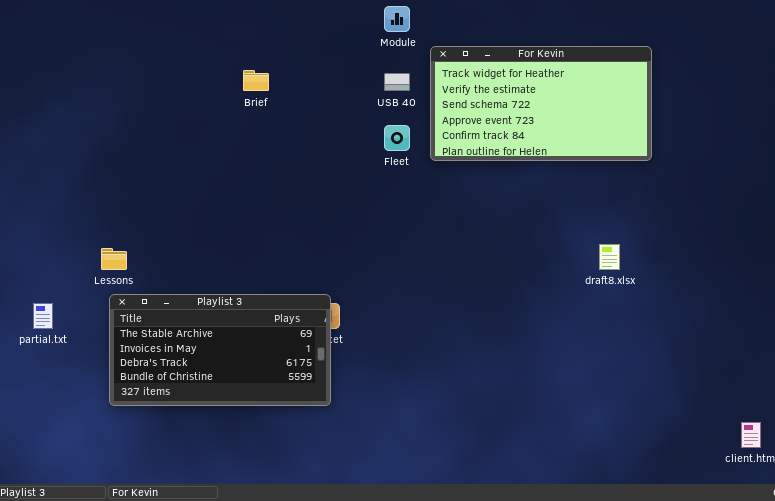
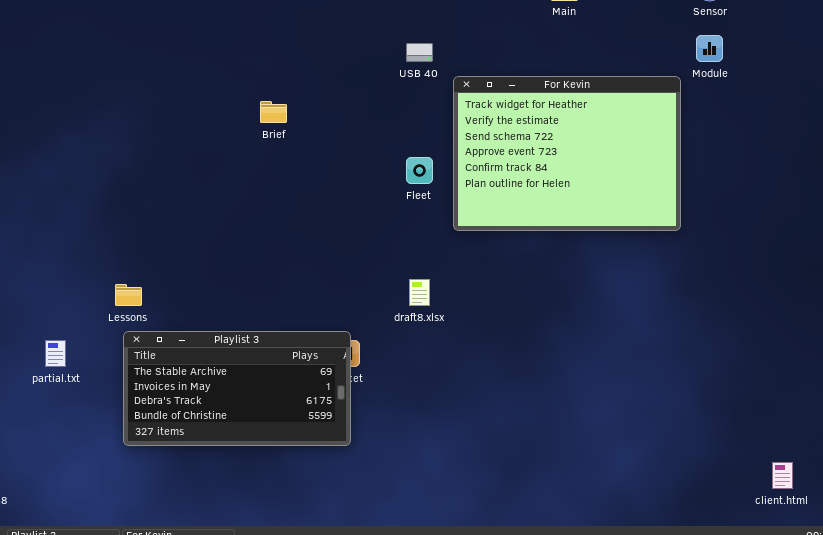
Module: [384,6,410,32] -> [696,35,723,62], moved
For Kevin: [430,46,652,161] -> [453,76,681,231], resized
USB 40: [384,73,410,91] -> [406,43,433,62], moved
draft8.xlsx: [599,244,620,270] -> [409,279,430,306], moved

